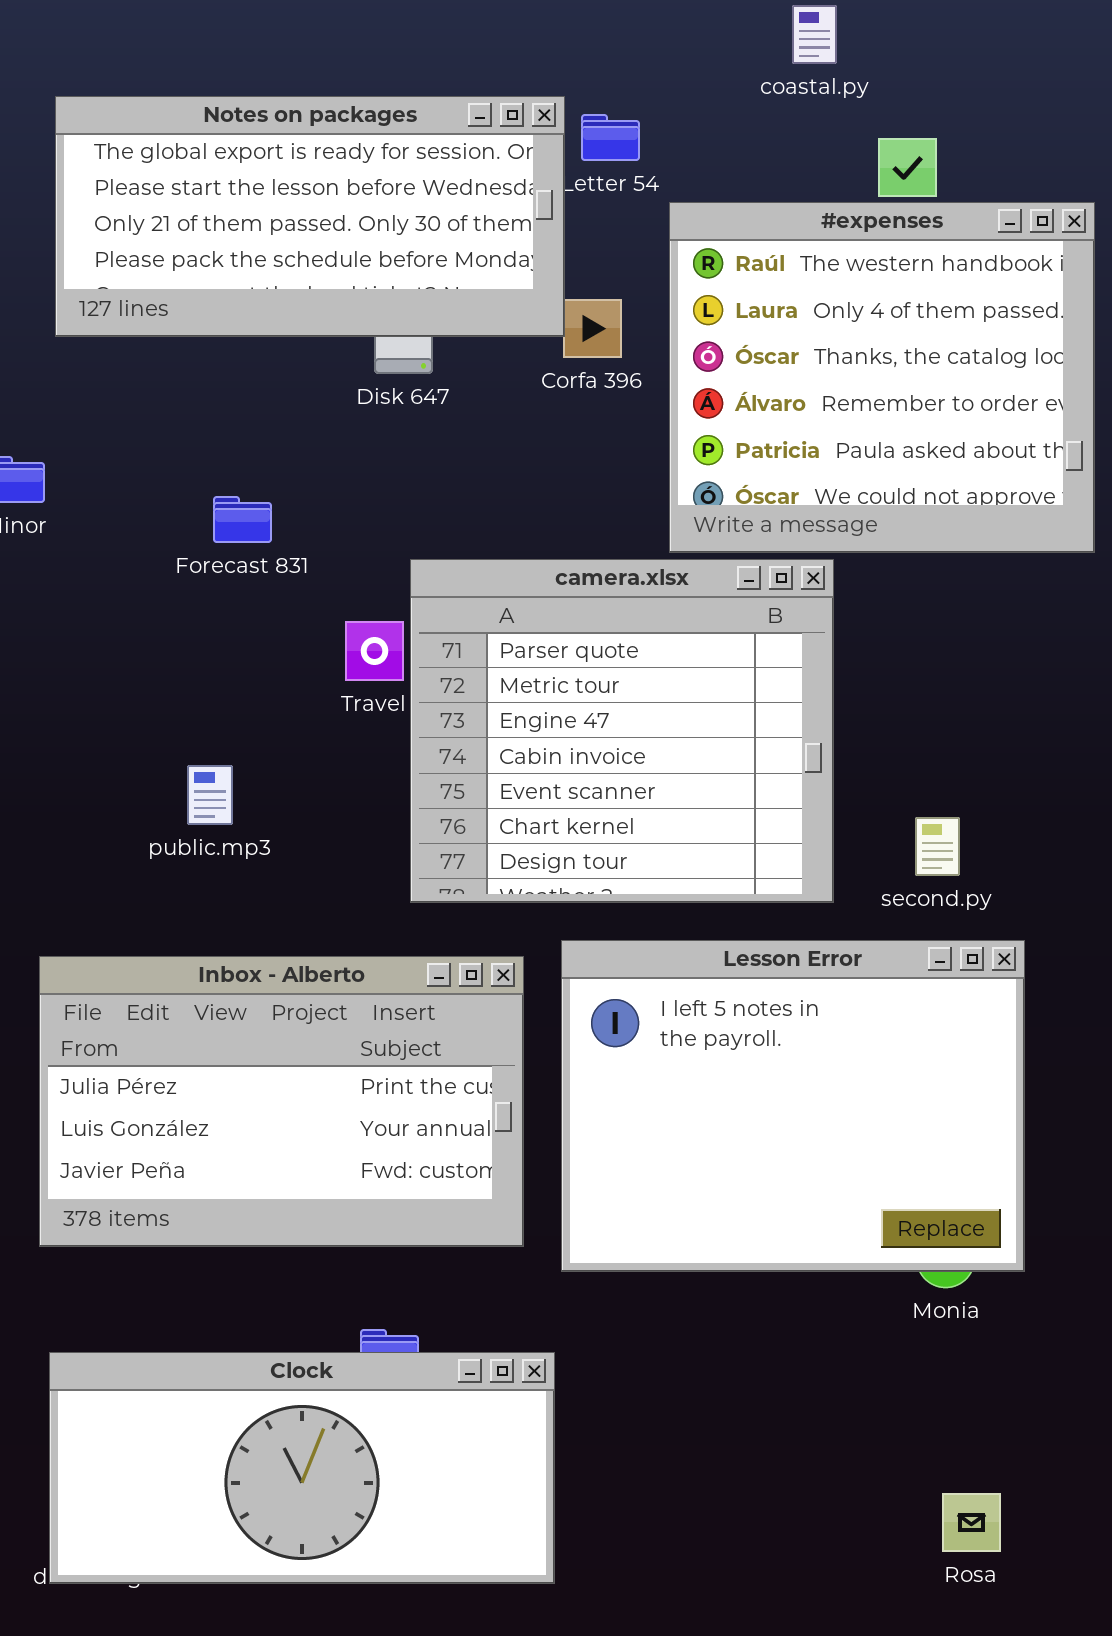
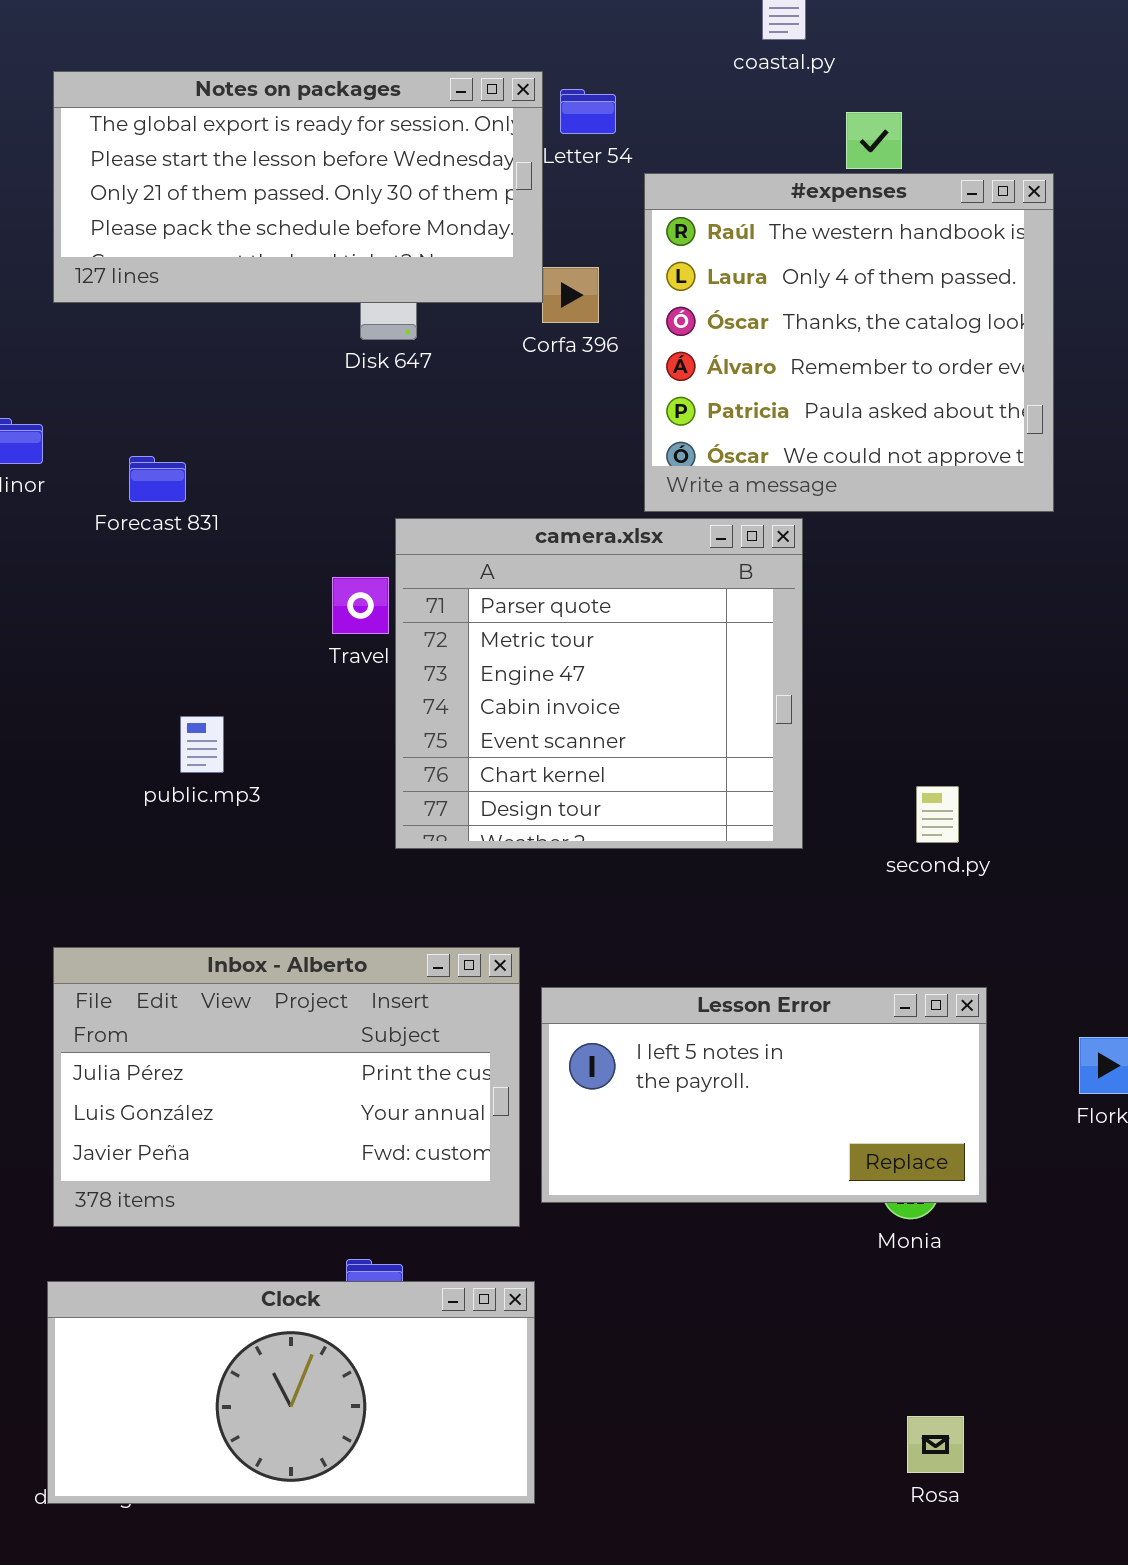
Forecast 831: [213,496,272,543] -> [129,456,186,502], moved
second.py: [915,817,960,876] -> [916,786,959,843], moved
Lesson Error: [561,940,1025,1272] -> [541,987,987,1203], resized
Inbox - Alberto: [39,956,524,1247] -> [53,947,520,1227], moved

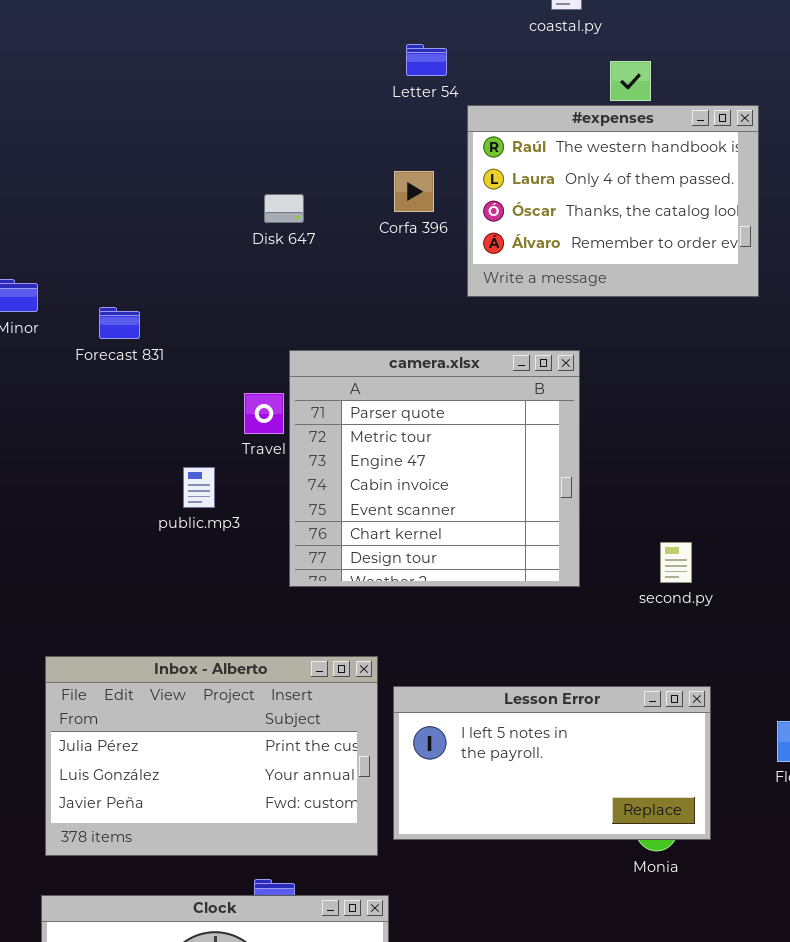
Notes on packages: [53,71,543,303] -> none, closed
#expenses: [644,173,1054,512] -> [467,105,759,297], resized
public.mp3: [180,716,224,773] -> [183,467,215,508], moved

